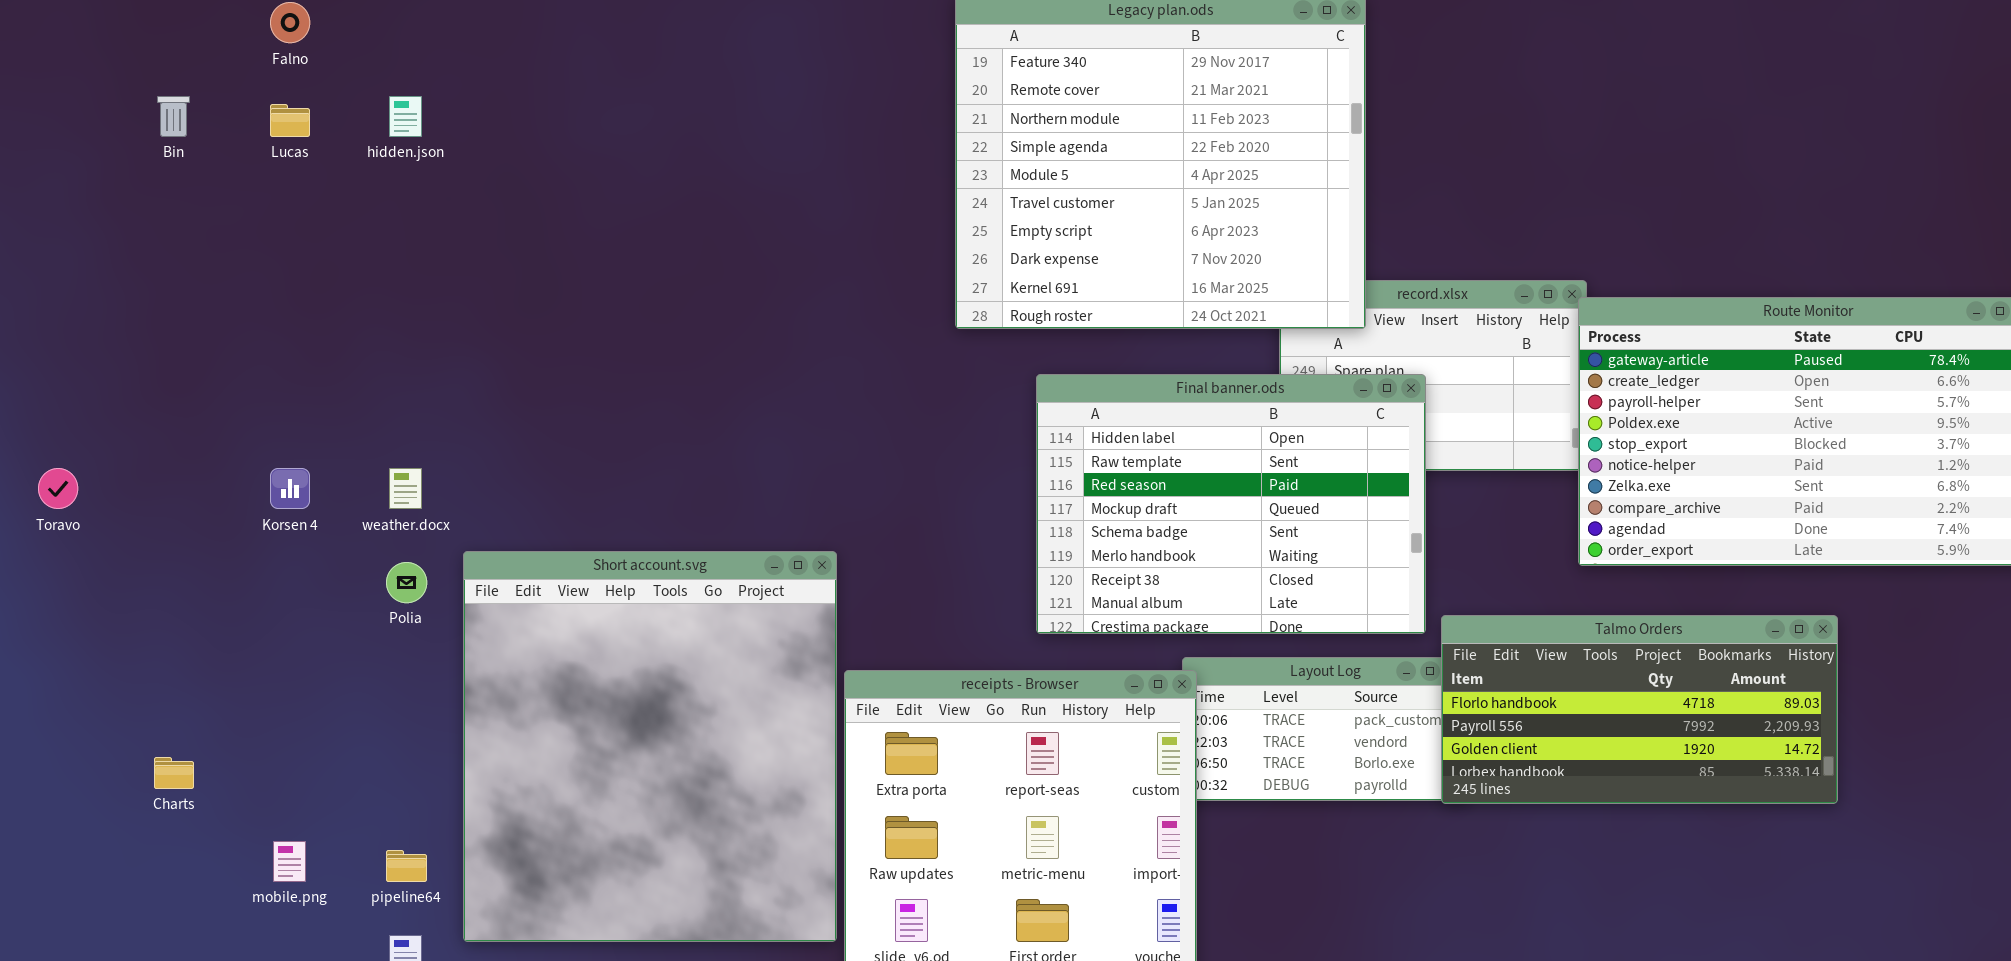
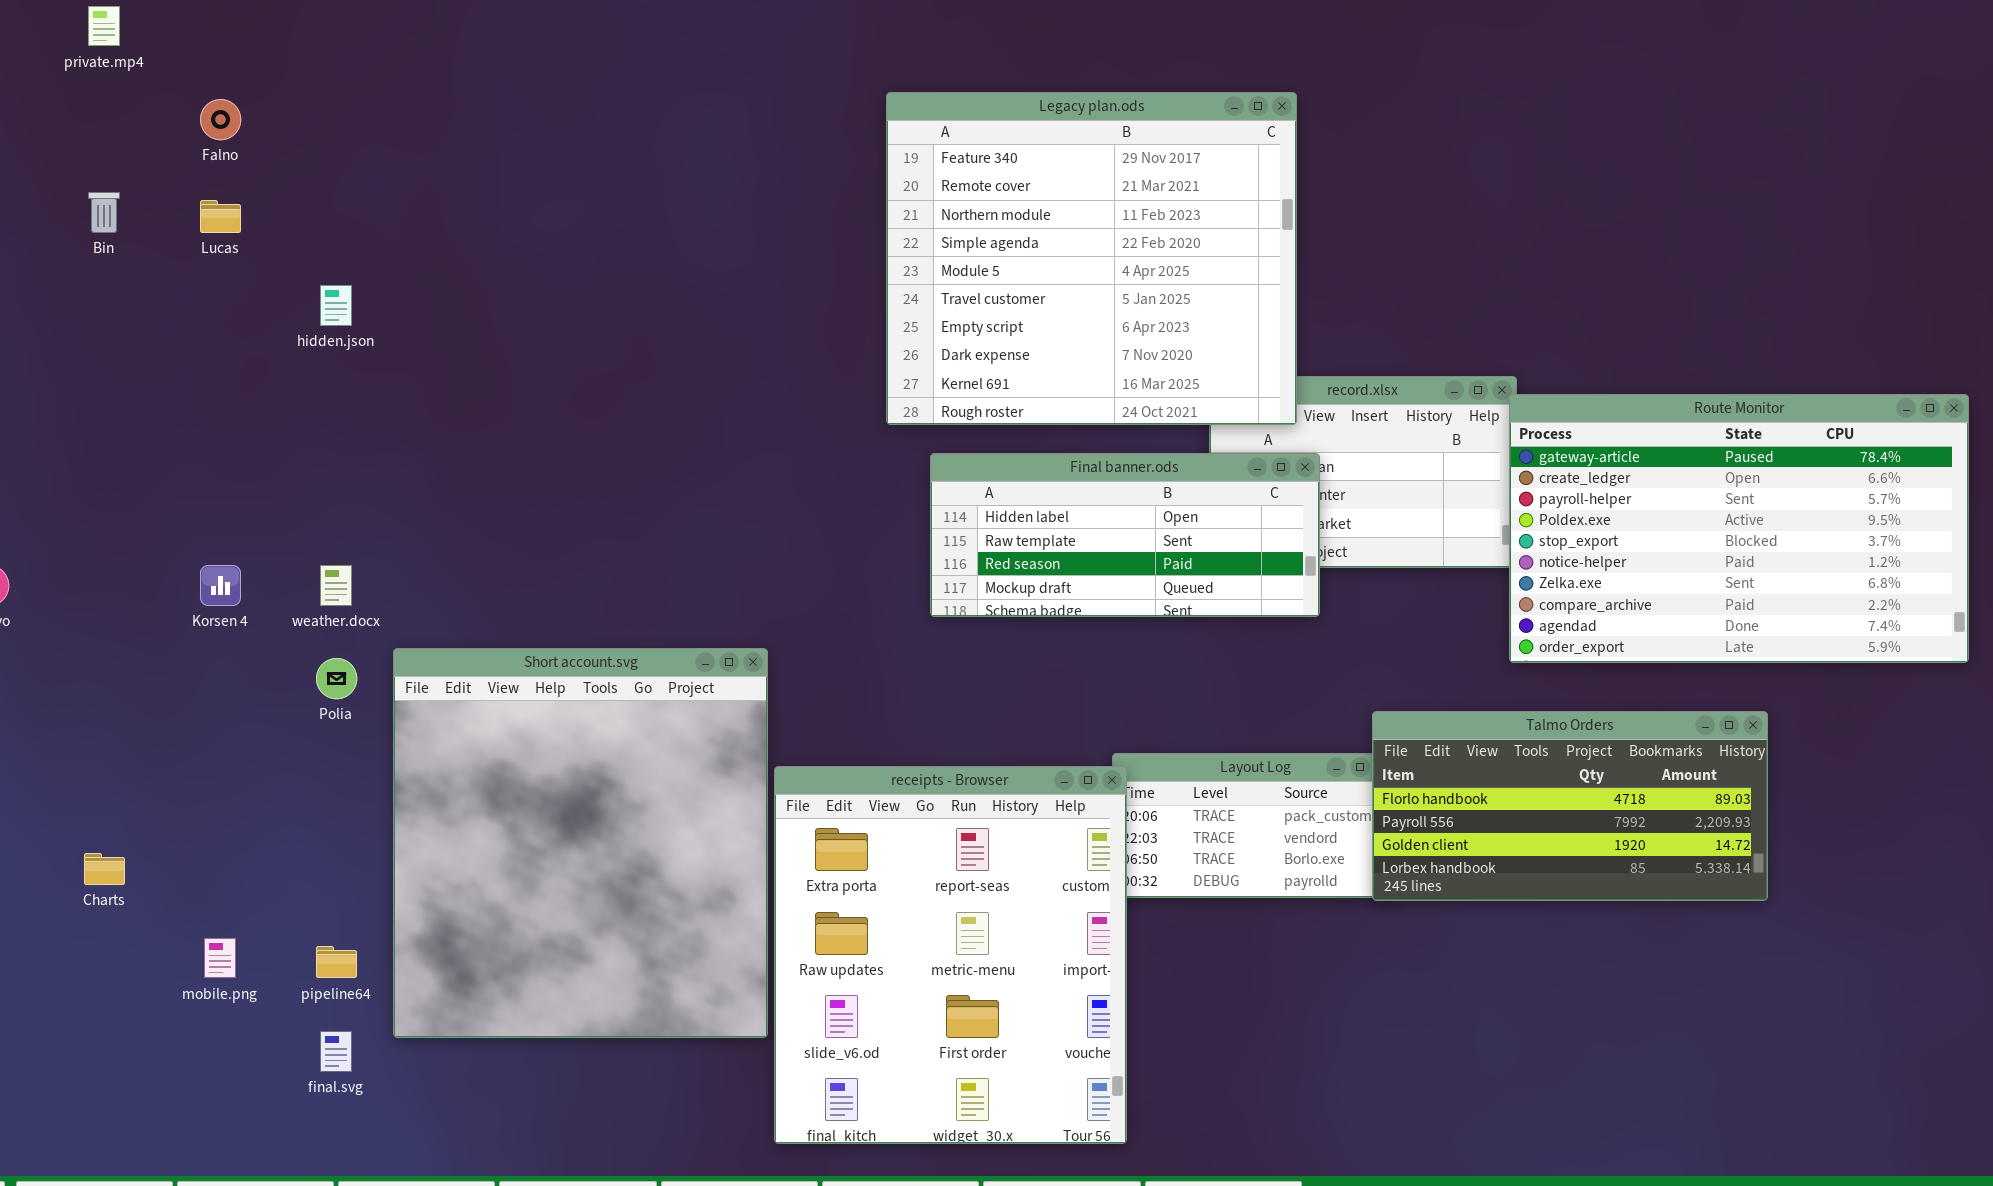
hidden.json: [389,96,422,137] -> [320,285,352,326], moved
Final banner.ods: [1036,374,1426,634] -> [930,453,1320,617], moved, resized

